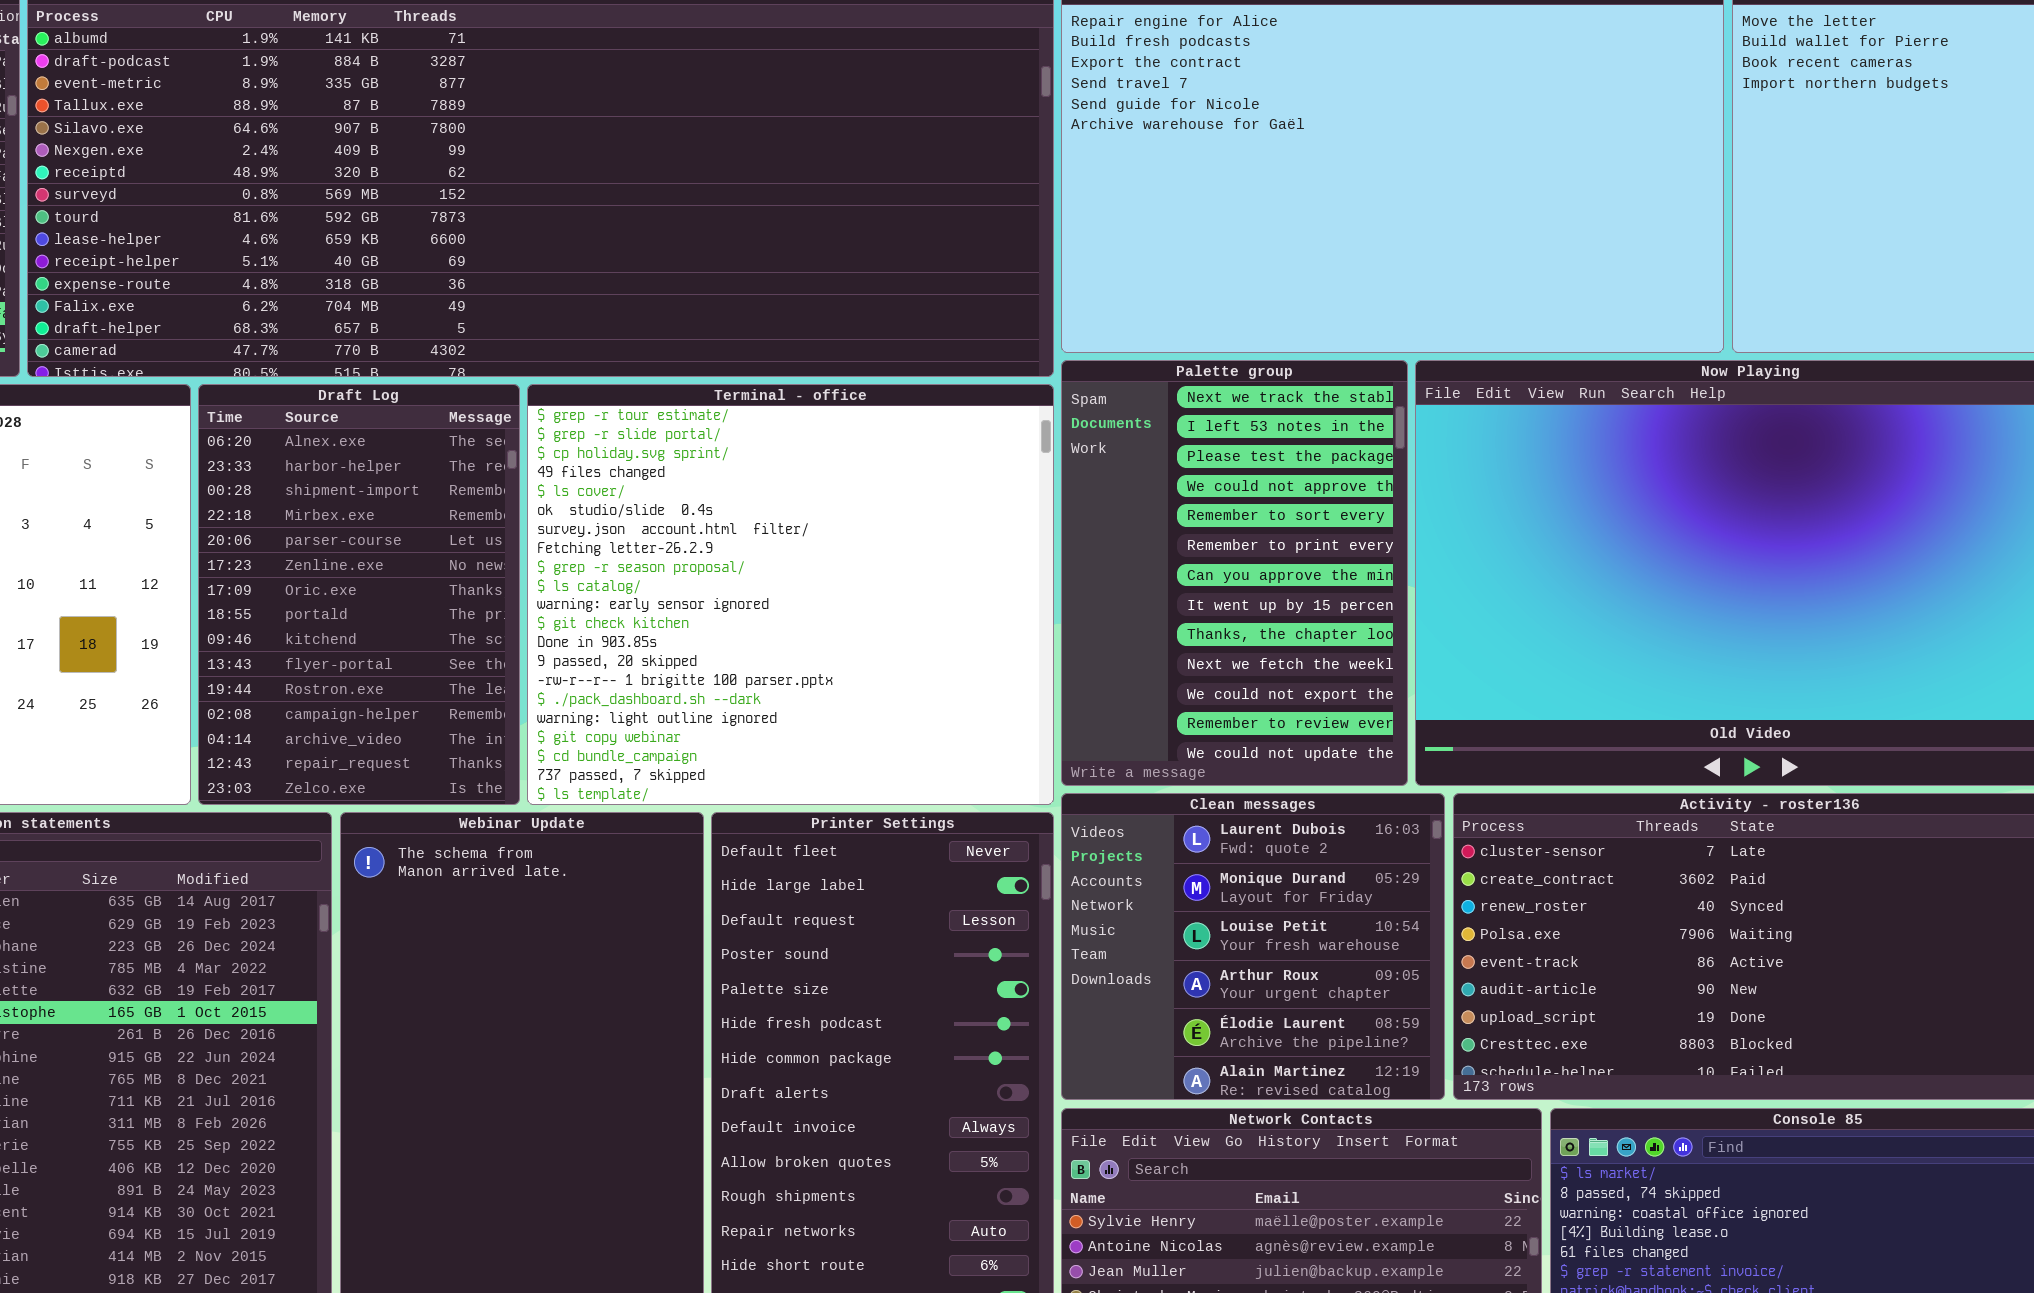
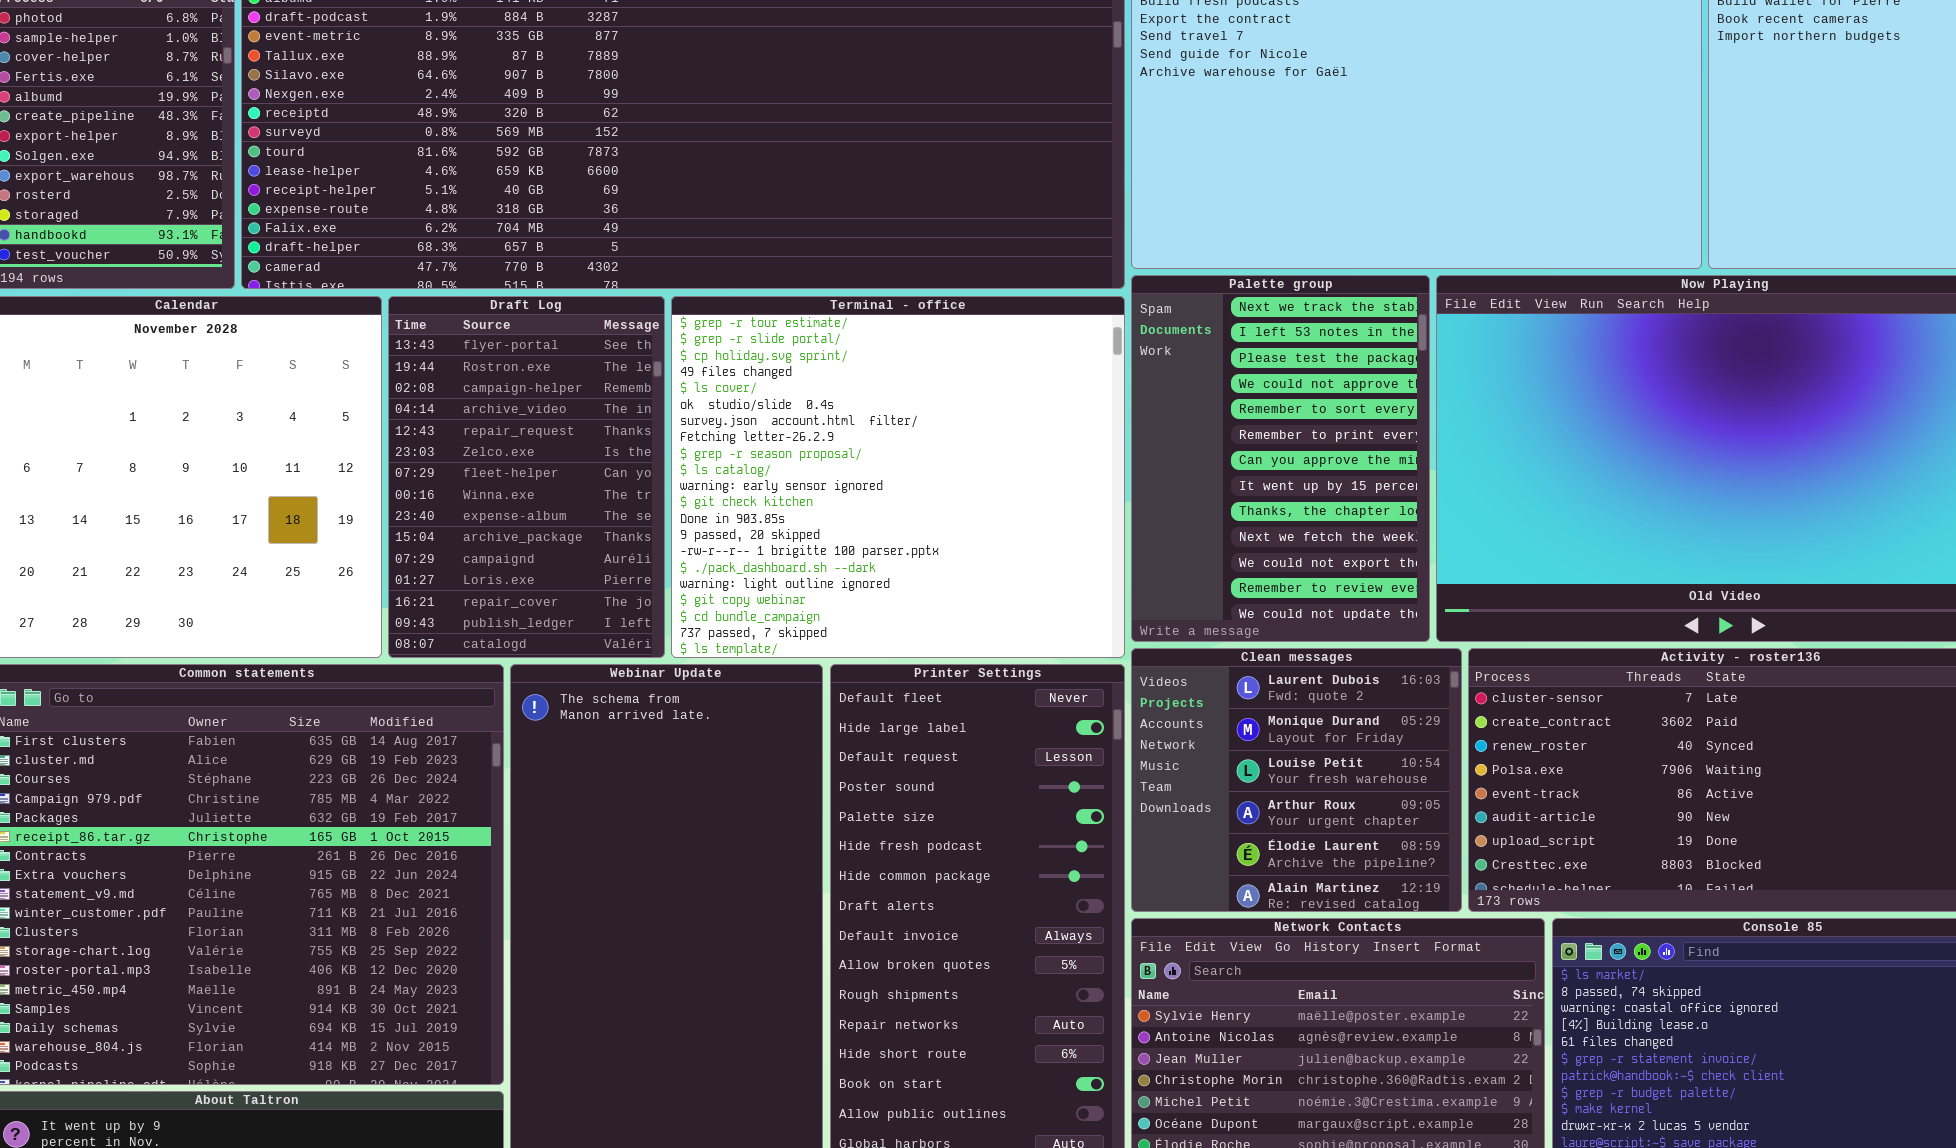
Draft Log: [198,384,520,805] -> [388,296,665,658], scrolled down 9 rows

